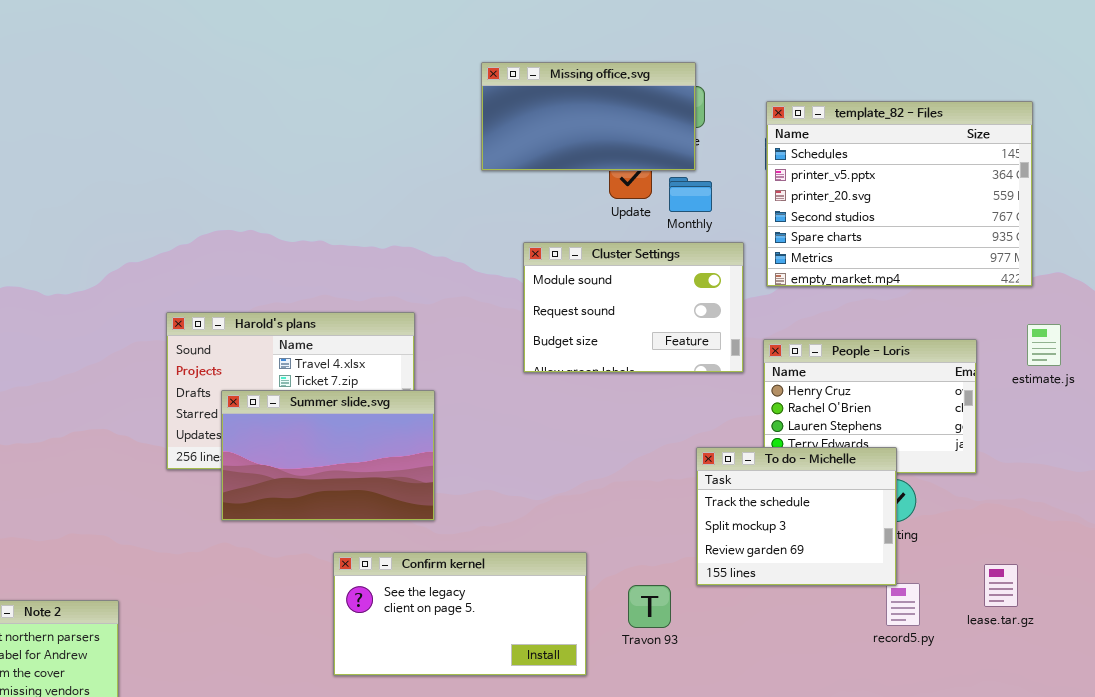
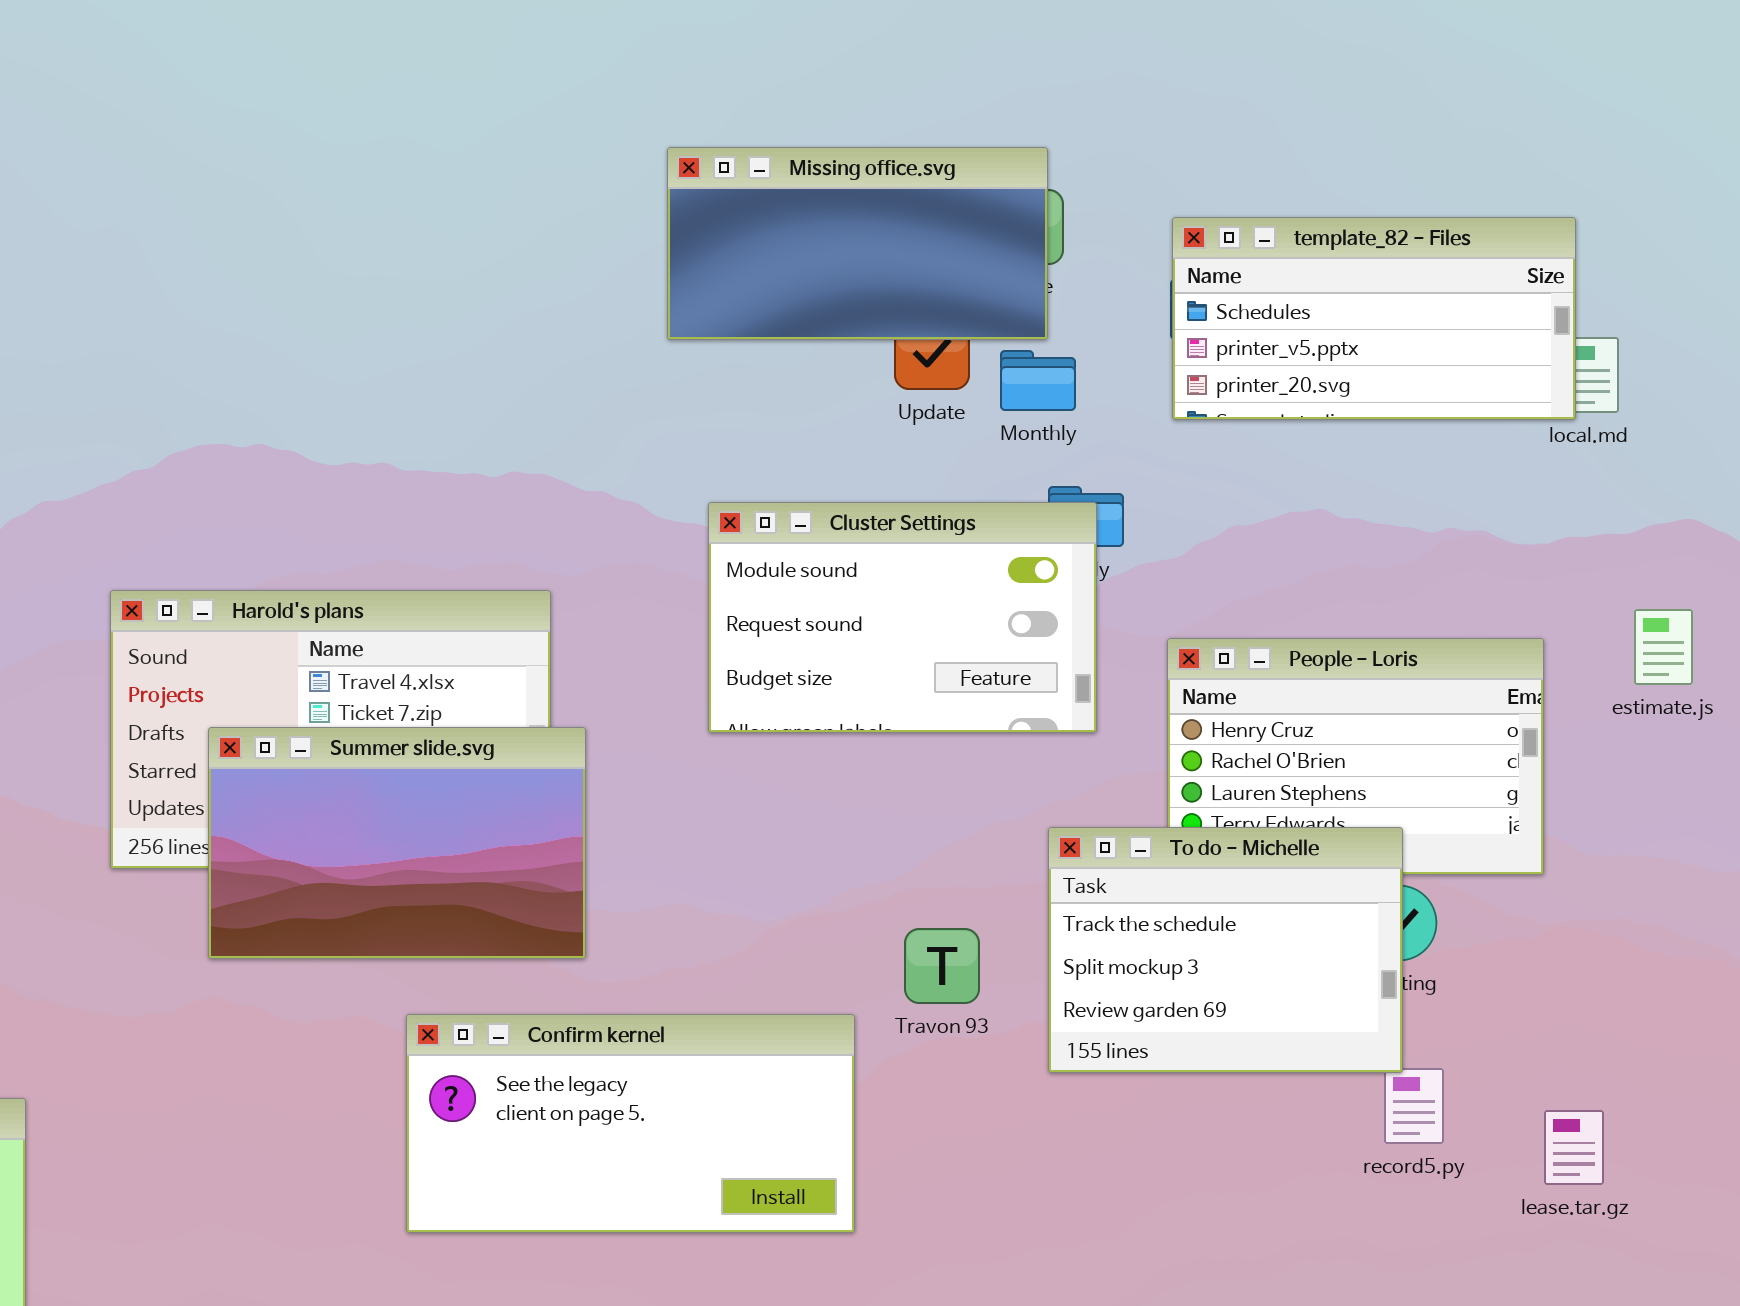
template_82 - Files: [766,101,1033,287] -> [1172,217,1576,420], resized
Cluster Settings: [523,242,744,373] -> [708,502,1097,733], moved
lease.tar.gz: [984,564,1018,607] -> [1544,1110,1604,1185], moved
Travon 93: [628,585,671,628] -> [904,928,980,1004], moved

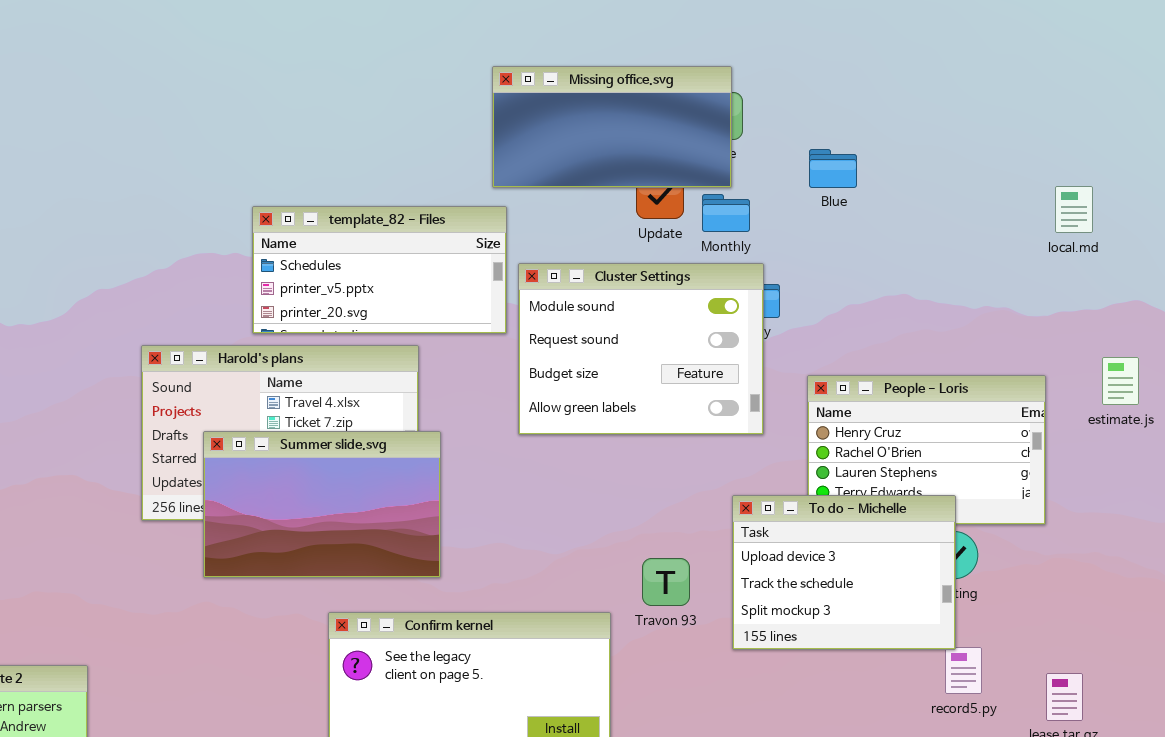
template_82 - Files: [1172,217,1576,420] -> [252,206,507,334], moved
Cluster Settings: [708,502,1097,733] -> [518,263,764,435], resized
To do - Michelle: [1048,827,1403,1073] -> [732,495,956,650], scrolled up 1 row

